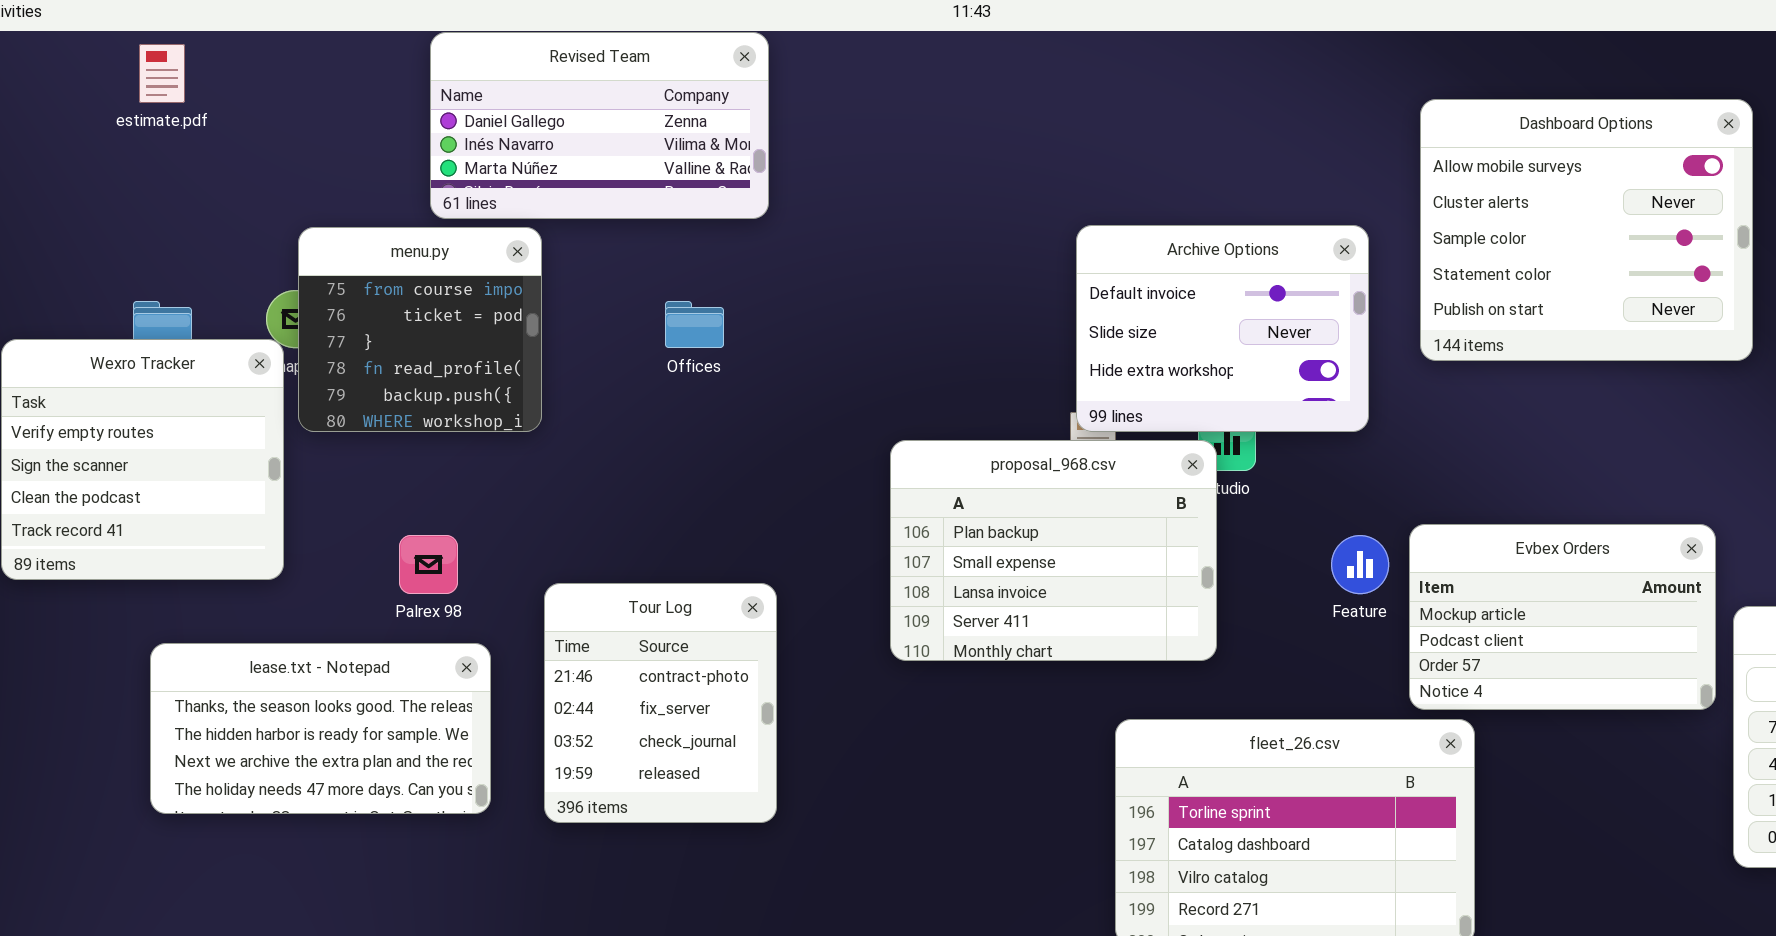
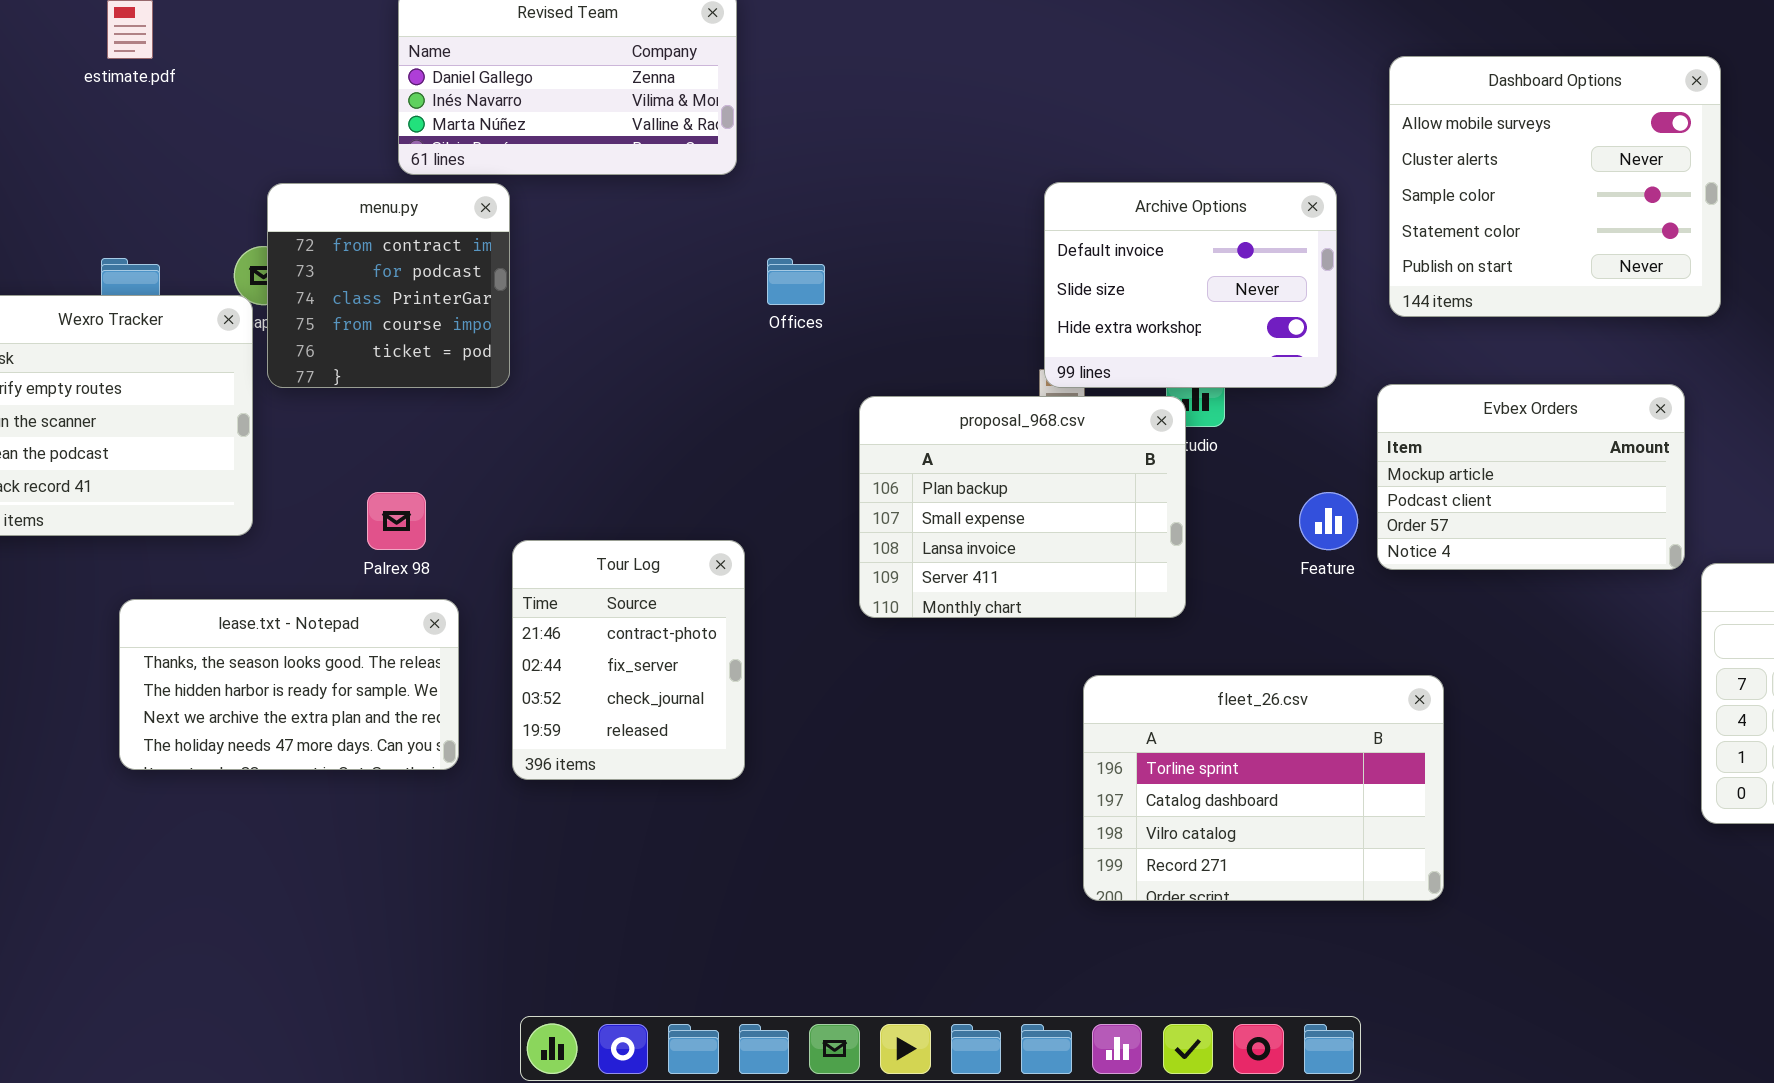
menu.py: [298,227,542,432] -> [267,183,510,388], scrolled up 3 rows
Offices: [665,301,724,348] -> [767,258,825,305], moved
Evbex Orders: [1409,524,1716,710] -> [1377,384,1685,570], moved

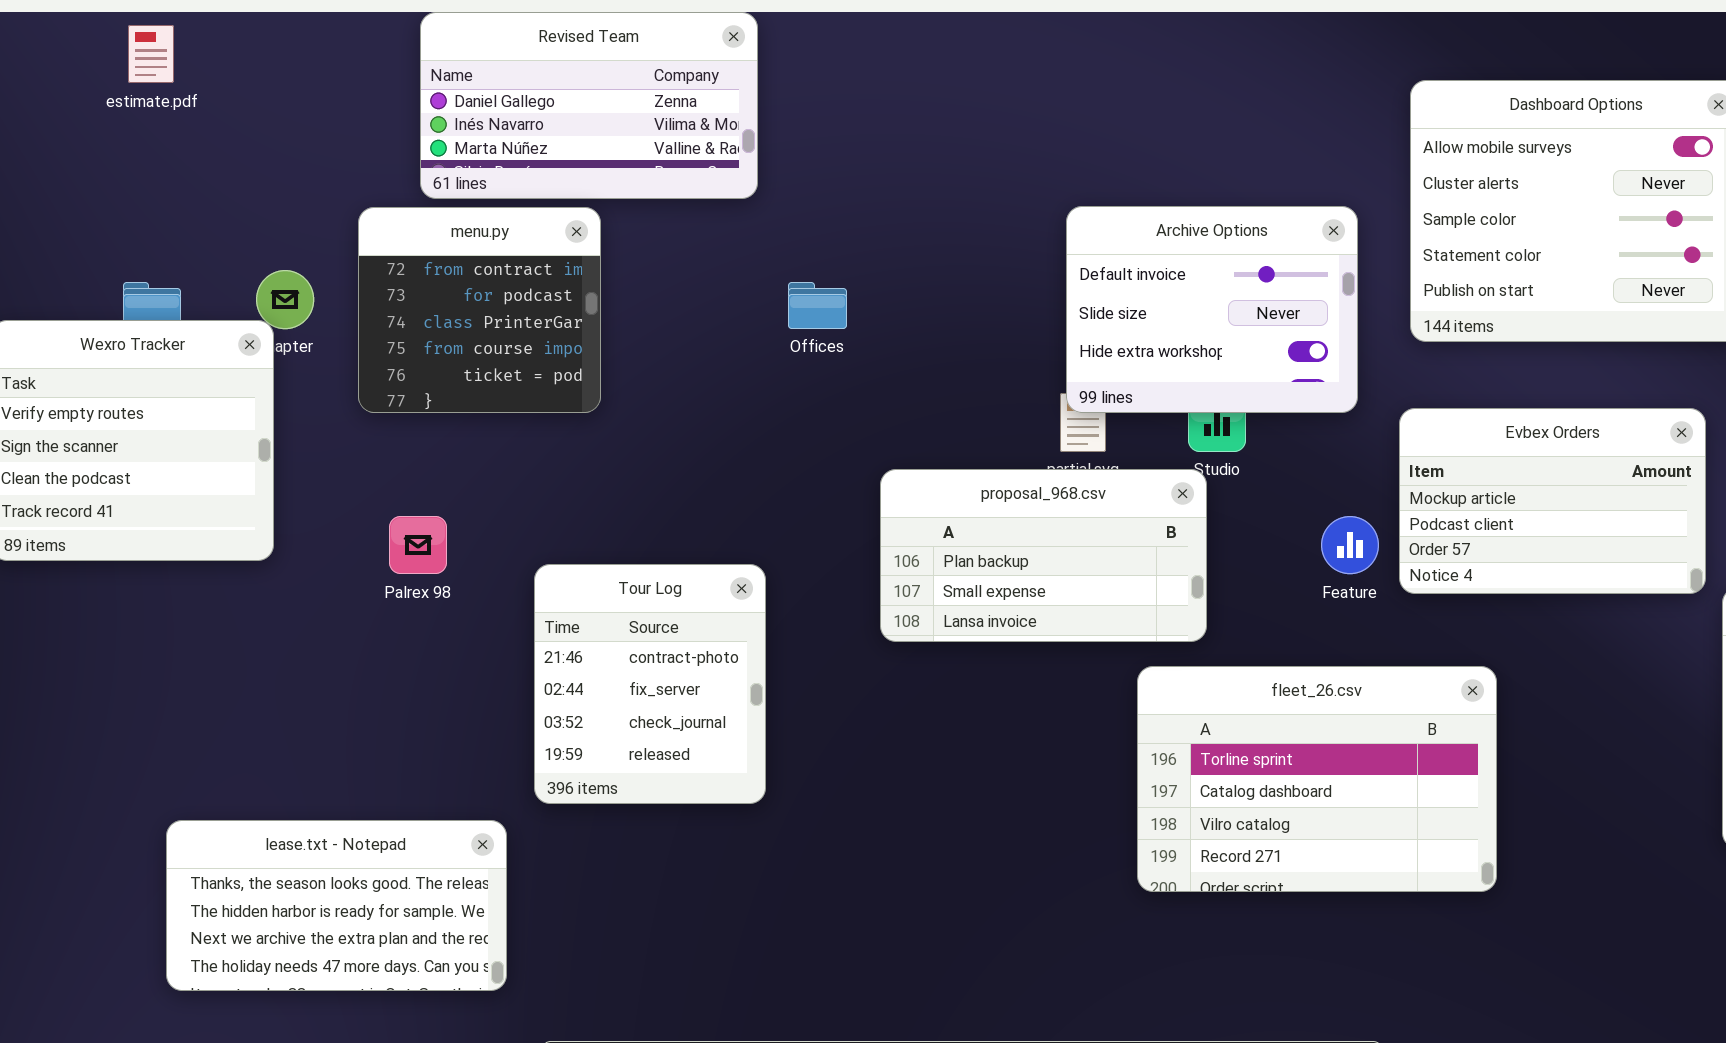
menu.py: [267,183,510,388] -> [358,207,601,413], moved
proposal_968.csv: [859,396,1186,618] -> [880,469,1207,642], resized
lease.txt - Notepad: [119,599,459,770] -> [166,820,507,991], moved
fleet_26.csv: [1083,675,1444,901] -> [1137,666,1497,892], moved

